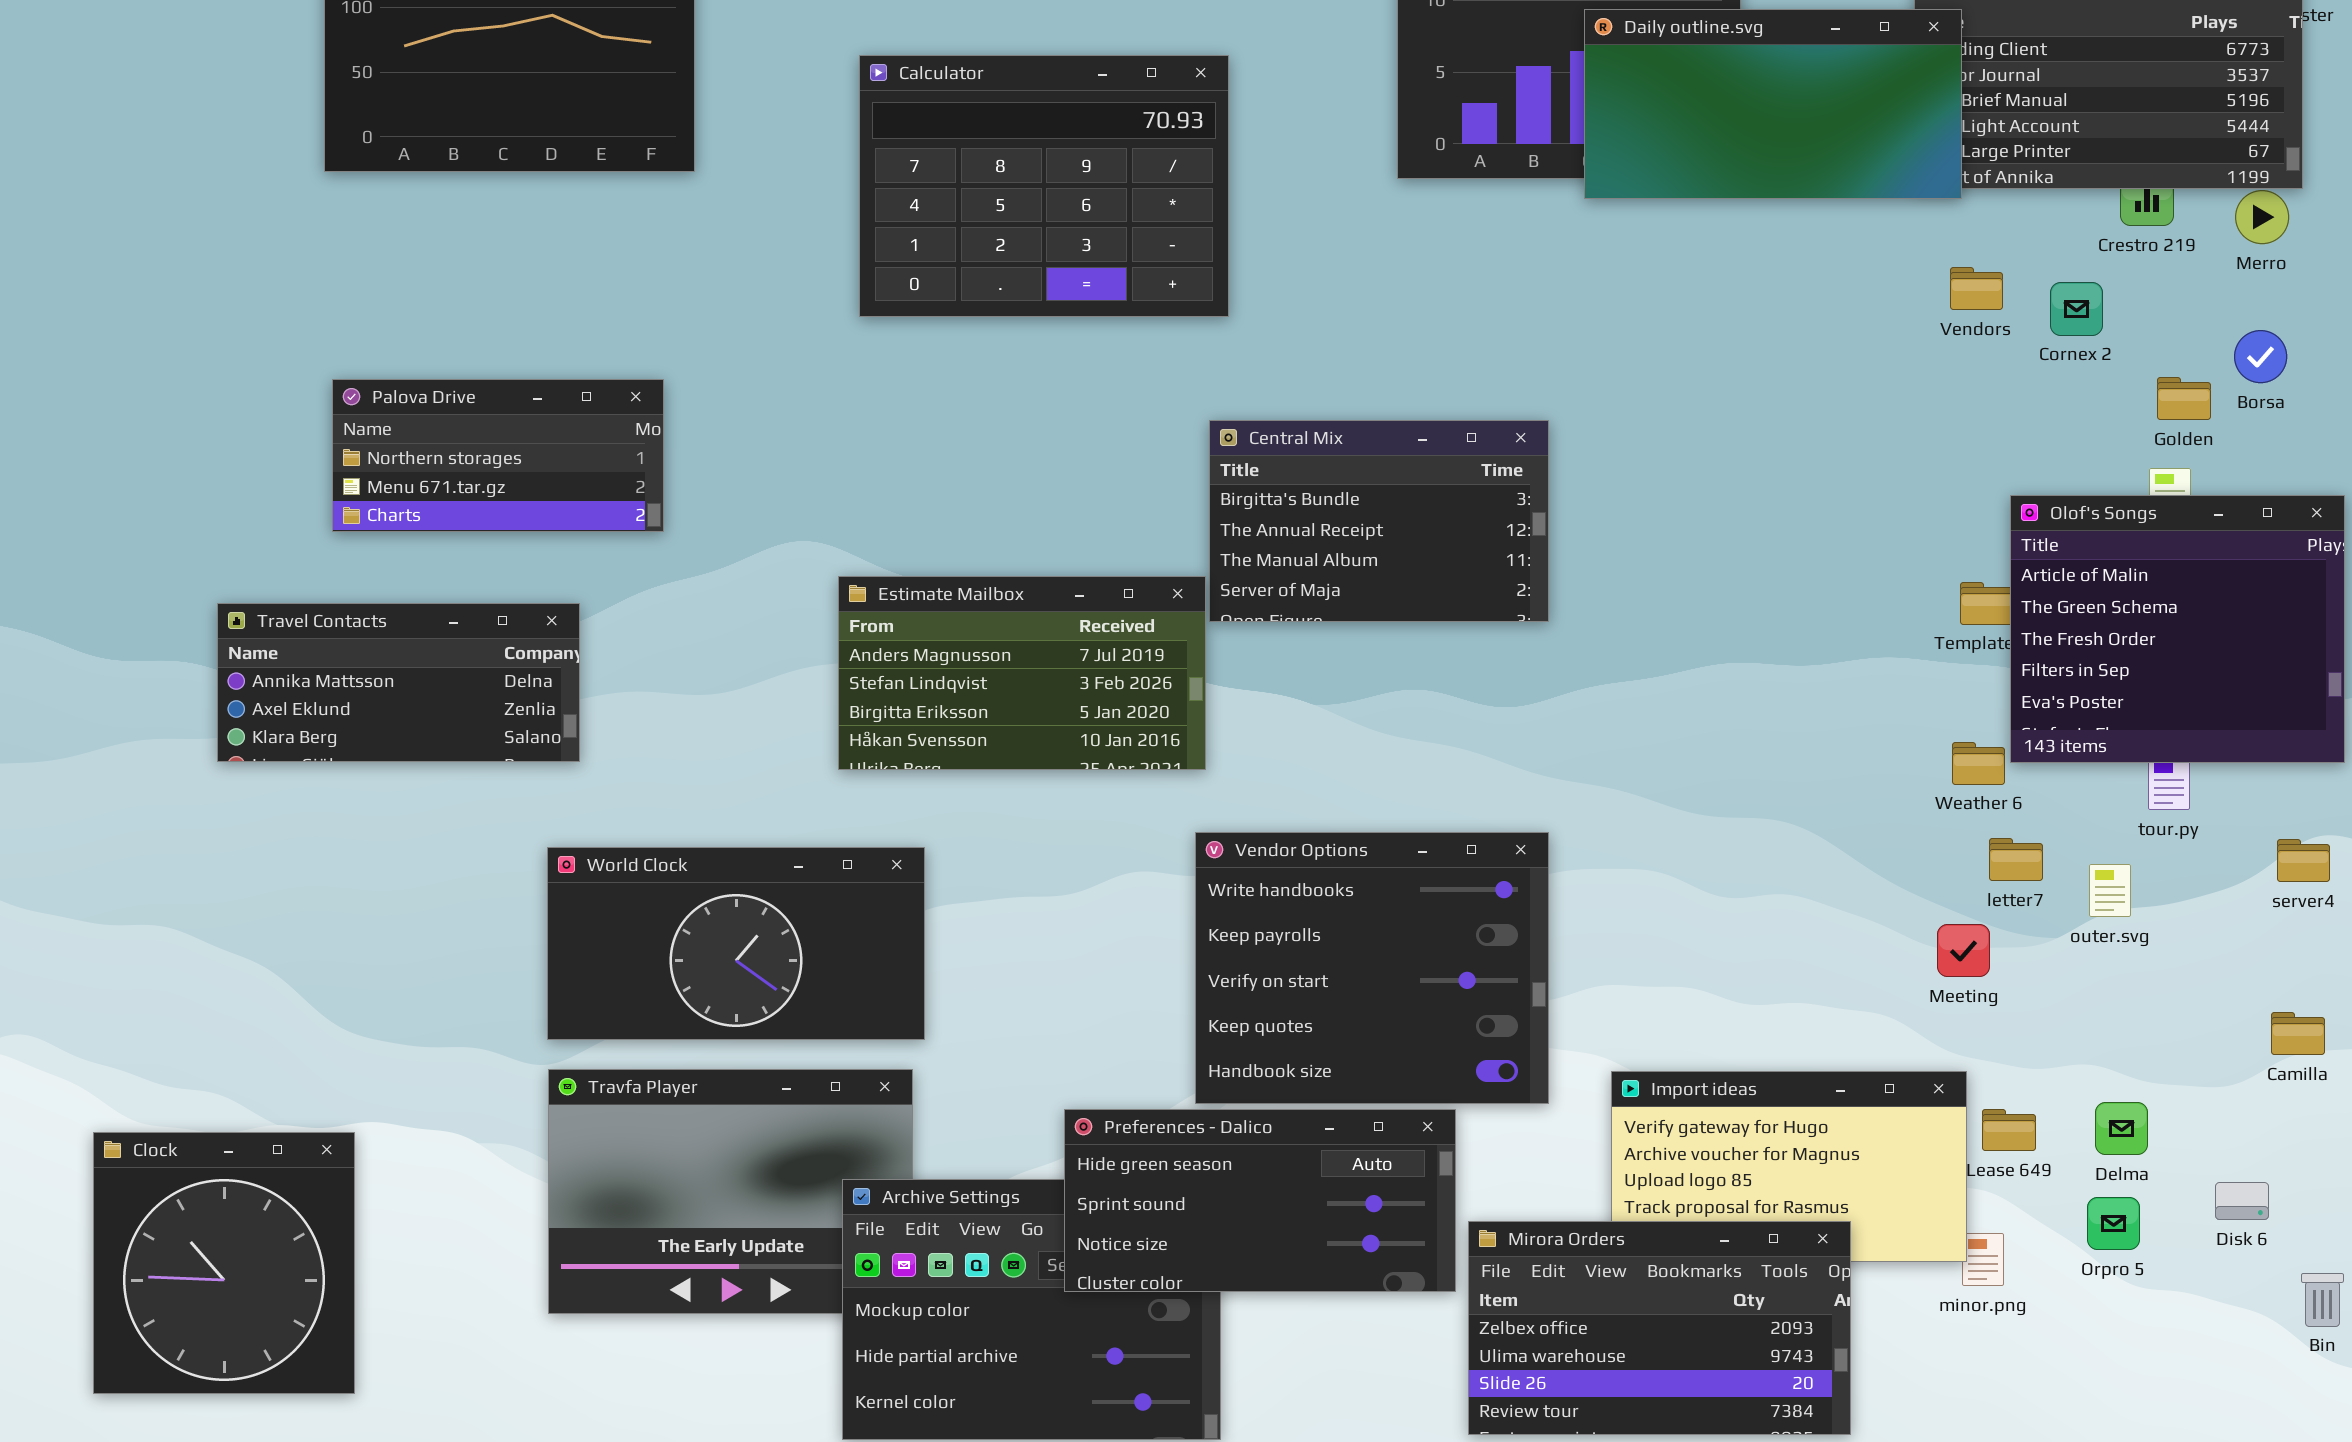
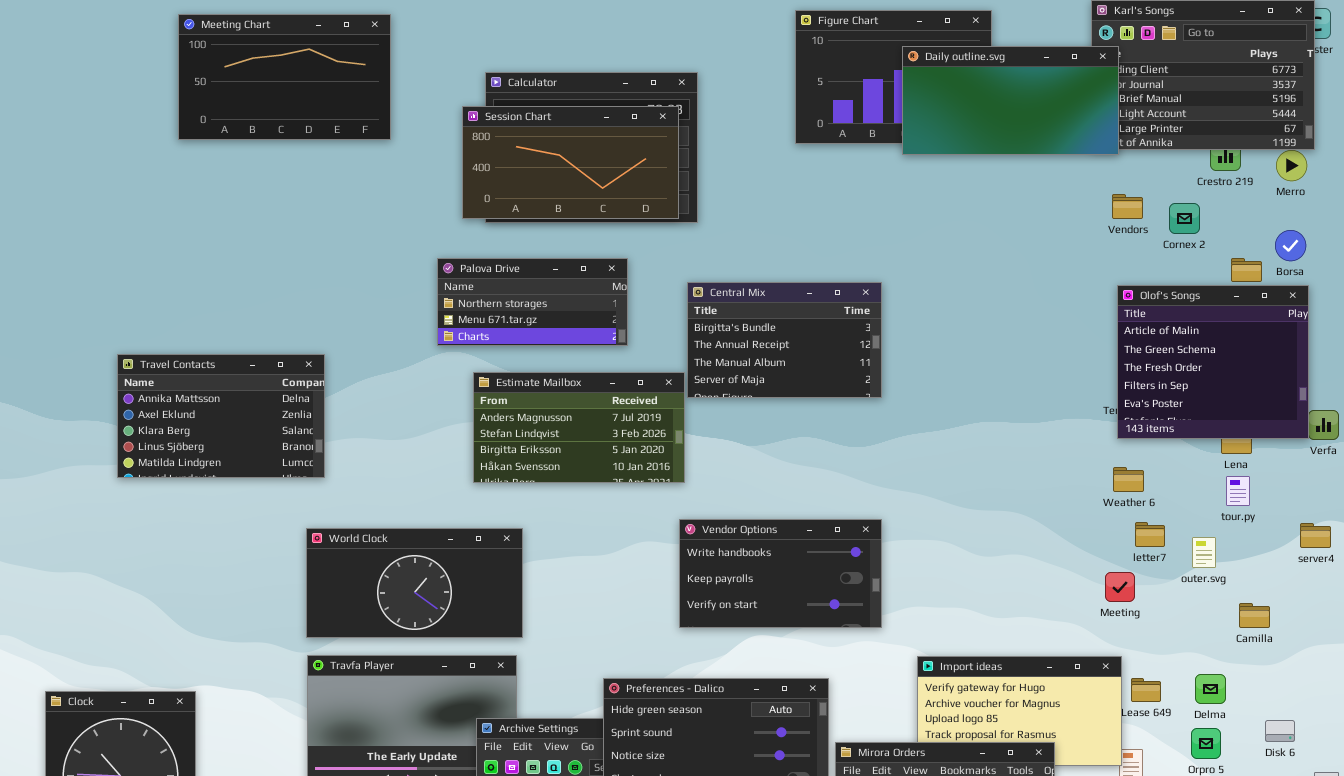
Session Chart: none -> [462,106,679,219], opened
Palova Drive: [332,379,664,532] -> [437,258,628,346], moved
Olof's Songs: [2010,495,2345,763] -> [1117,285,1309,439], moved
Travel Contacts: [217,603,580,762] -> [117,354,325,478], resized
Vendor Options: [1195,832,1549,1104] -> [679,519,882,628], resized
Camilla: [2271,1012,2325,1055] -> [1239,603,1270,628], moved

